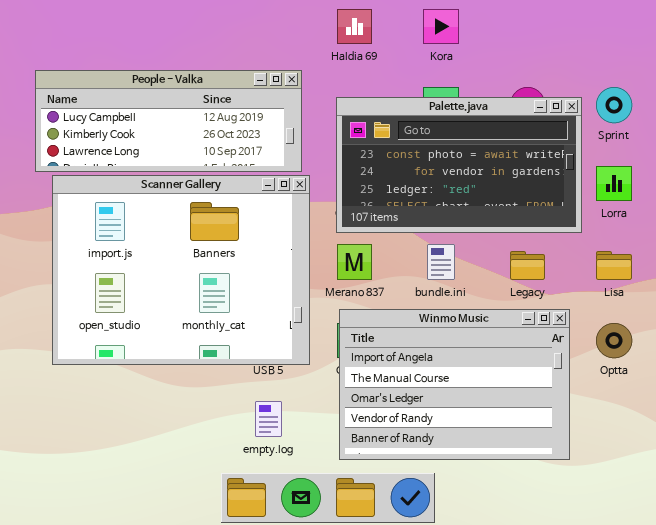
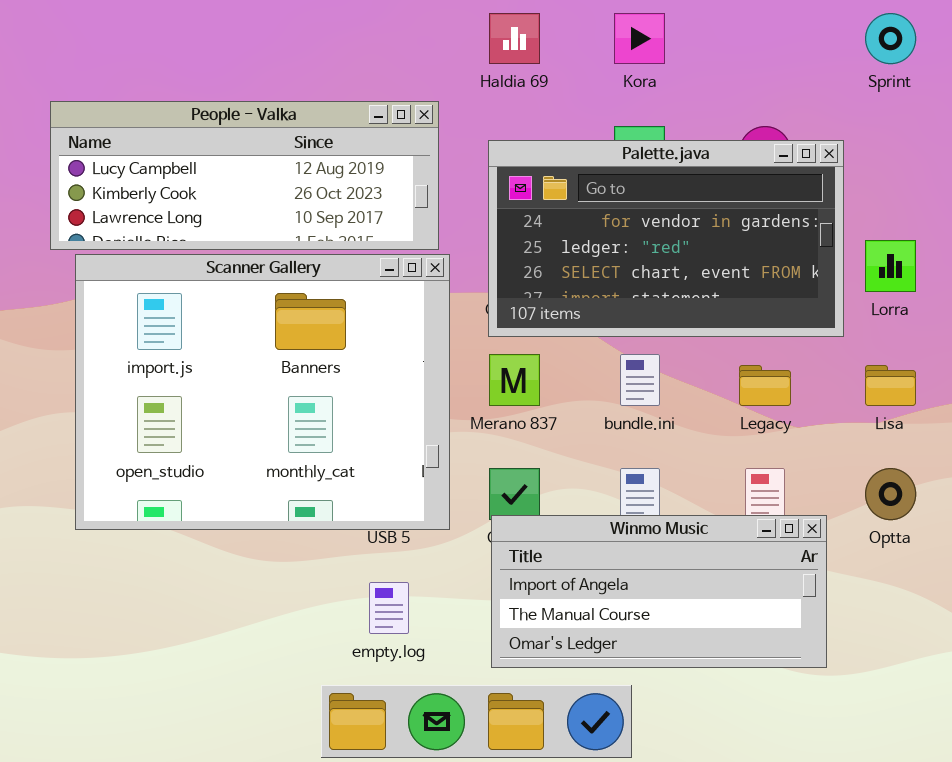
Sprint: [596,87,632,123] -> [865,13,916,64], moved
Palette.java: [336,97,582,233] -> [488,140,844,337], scrolled down 1 row
Winmo Music: [339,309,570,460] -> [491,515,827,668], resized

